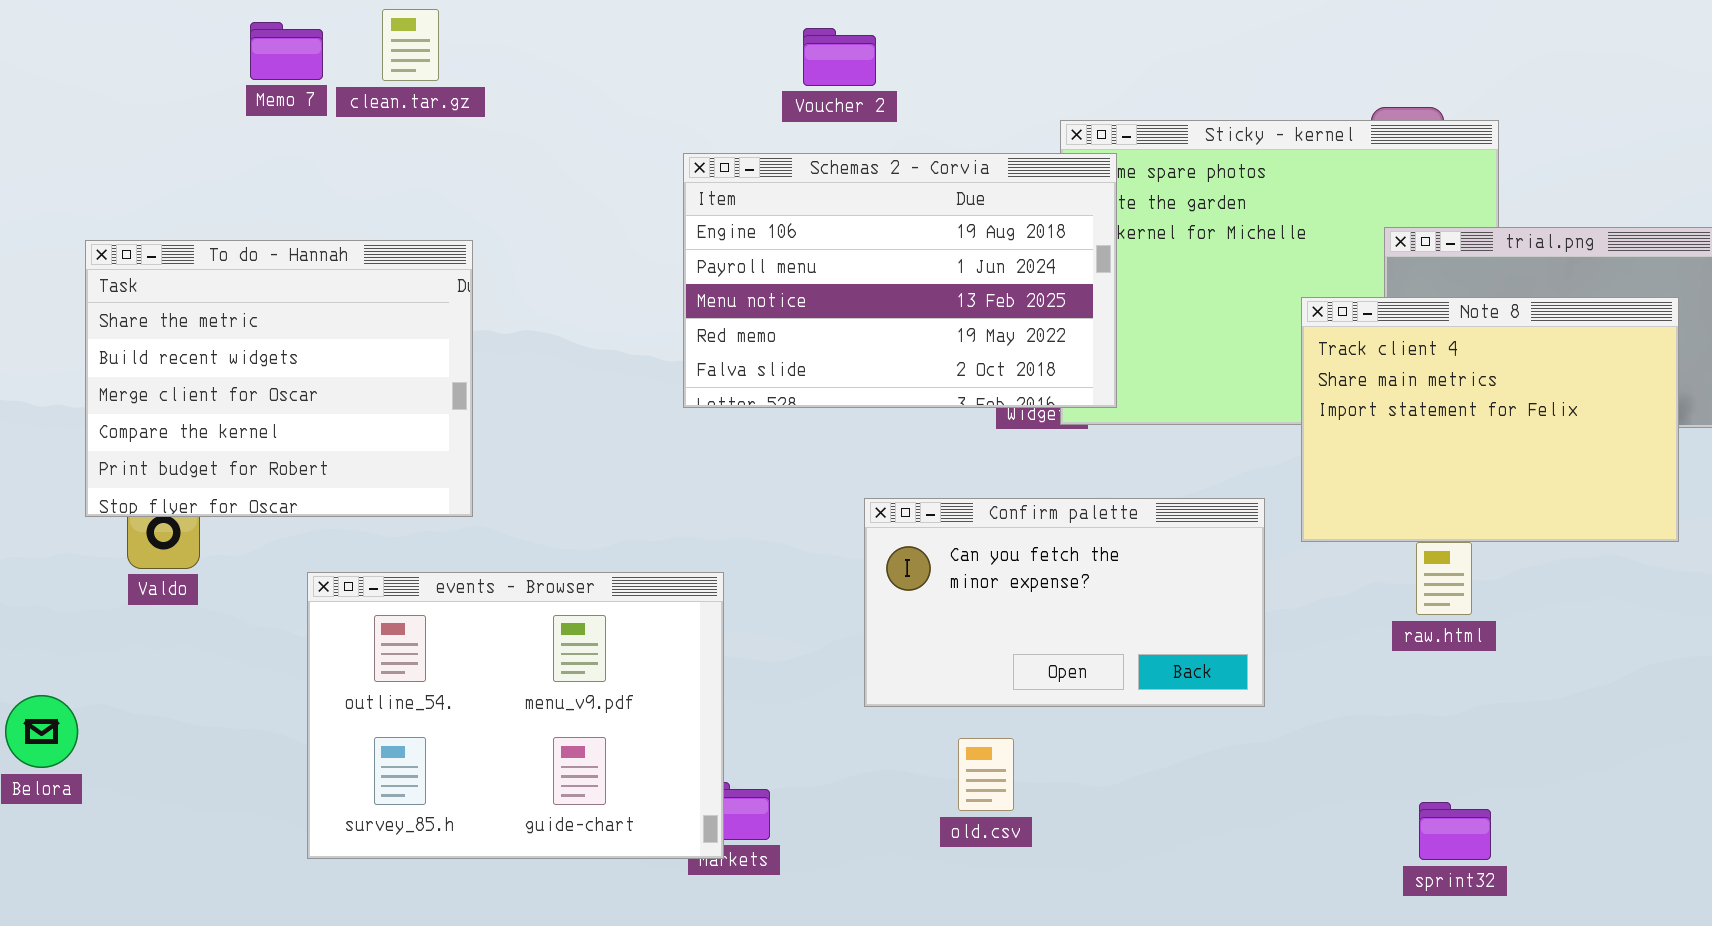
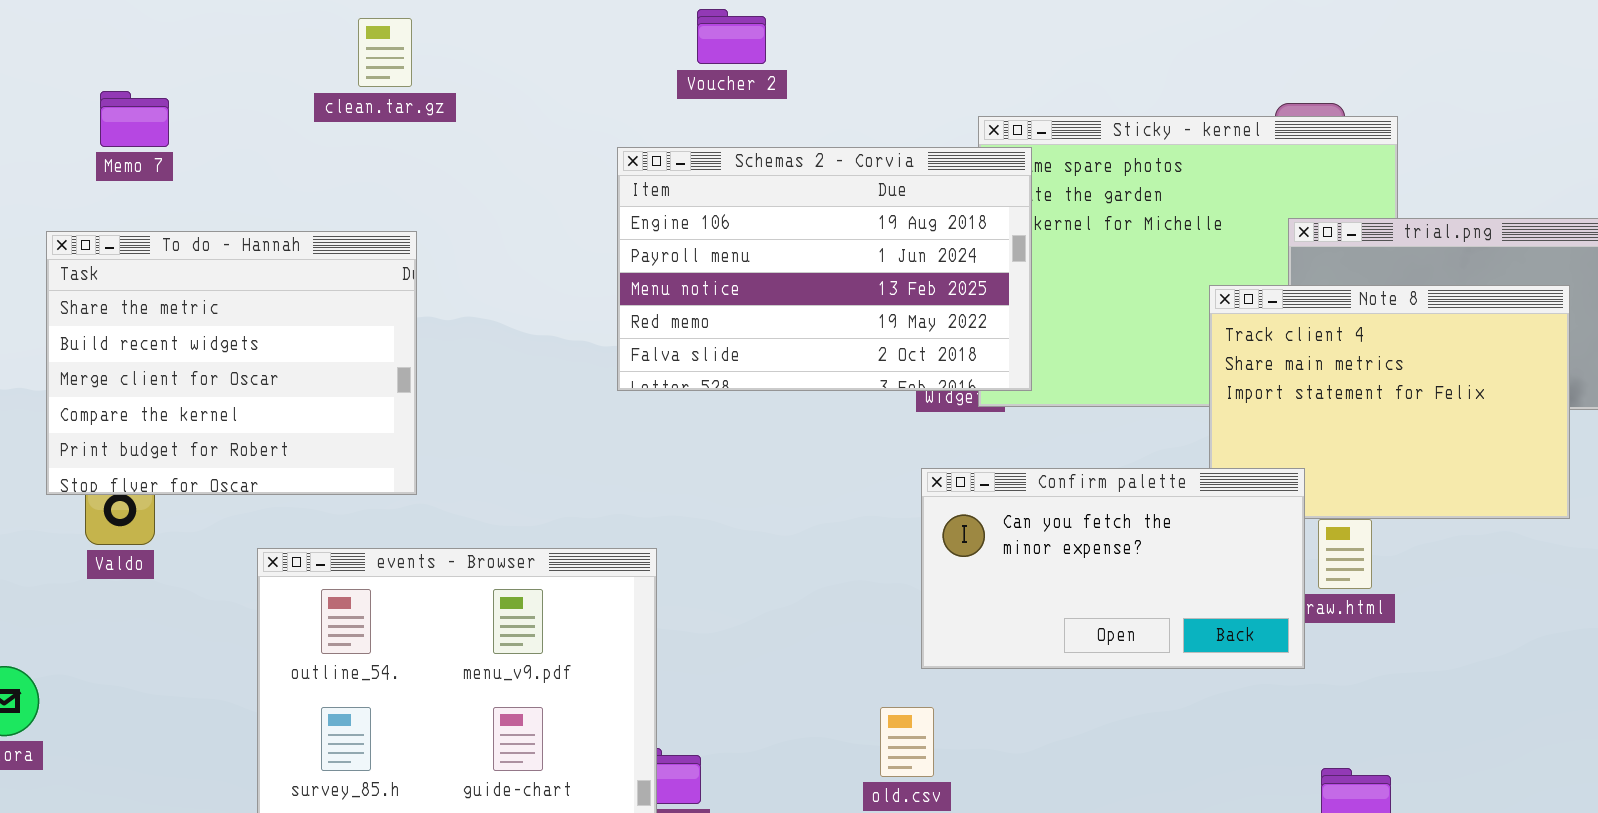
clean.tar.gz: [382,9,439,81] -> [358,18,412,87], moved
Memo 7: [250,22,323,80] -> [100,91,169,147], moved
Voucher 2: [803,28,876,86] -> [697,9,766,64], moved
Confirm palette: [864,498,1265,707] -> [921,468,1305,669], moved

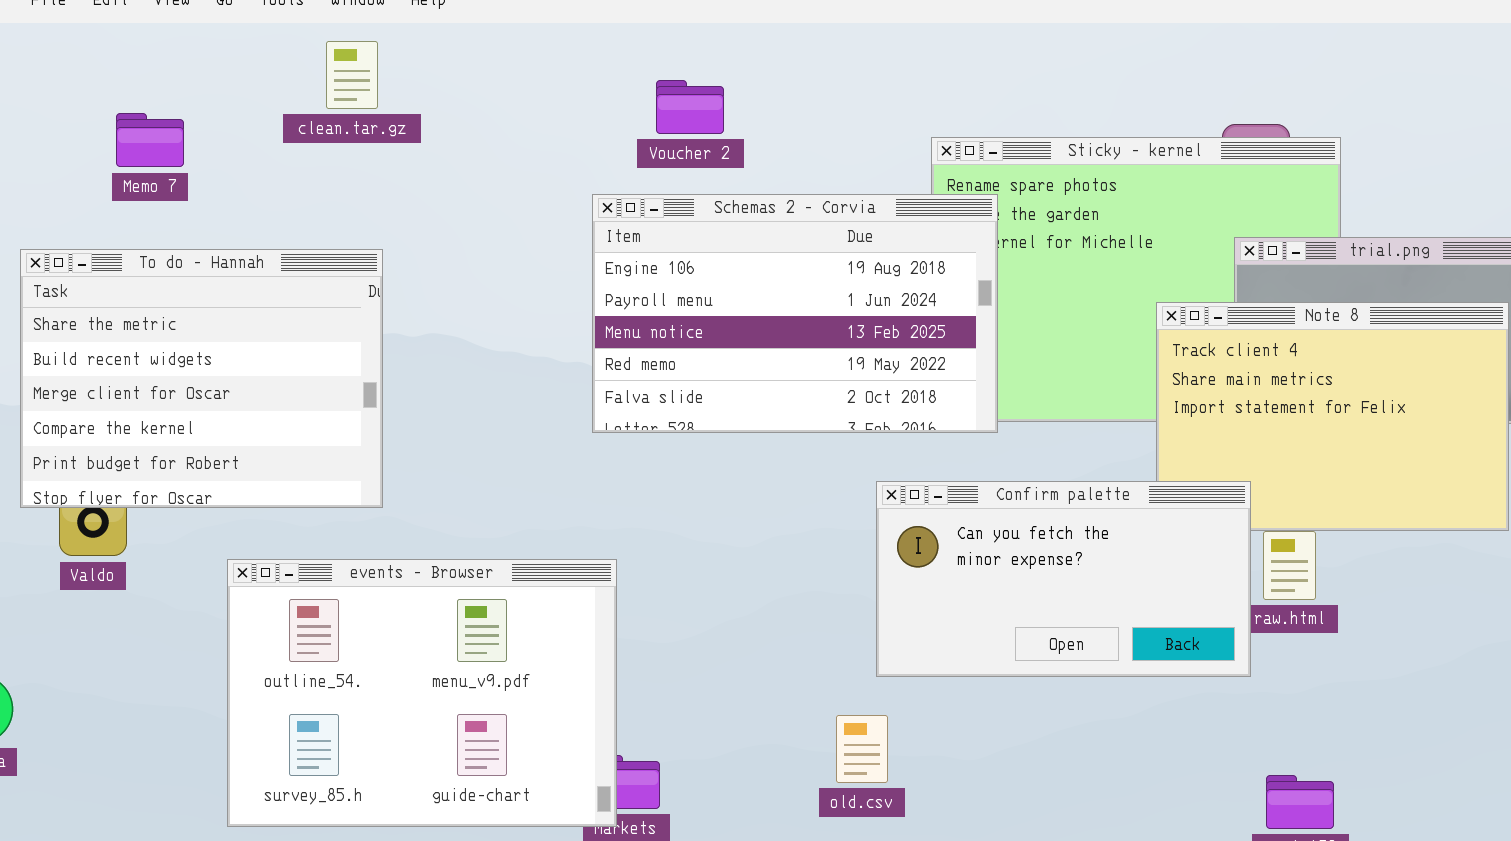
Voucher 2: [697,9,766,64] -> [656,80,724,134], moved
Memo 7: [100,91,169,147] -> [116,113,184,167], moved
Schemas 2 - Corvia: [617,147,1032,391] -> [592,194,998,433], moved

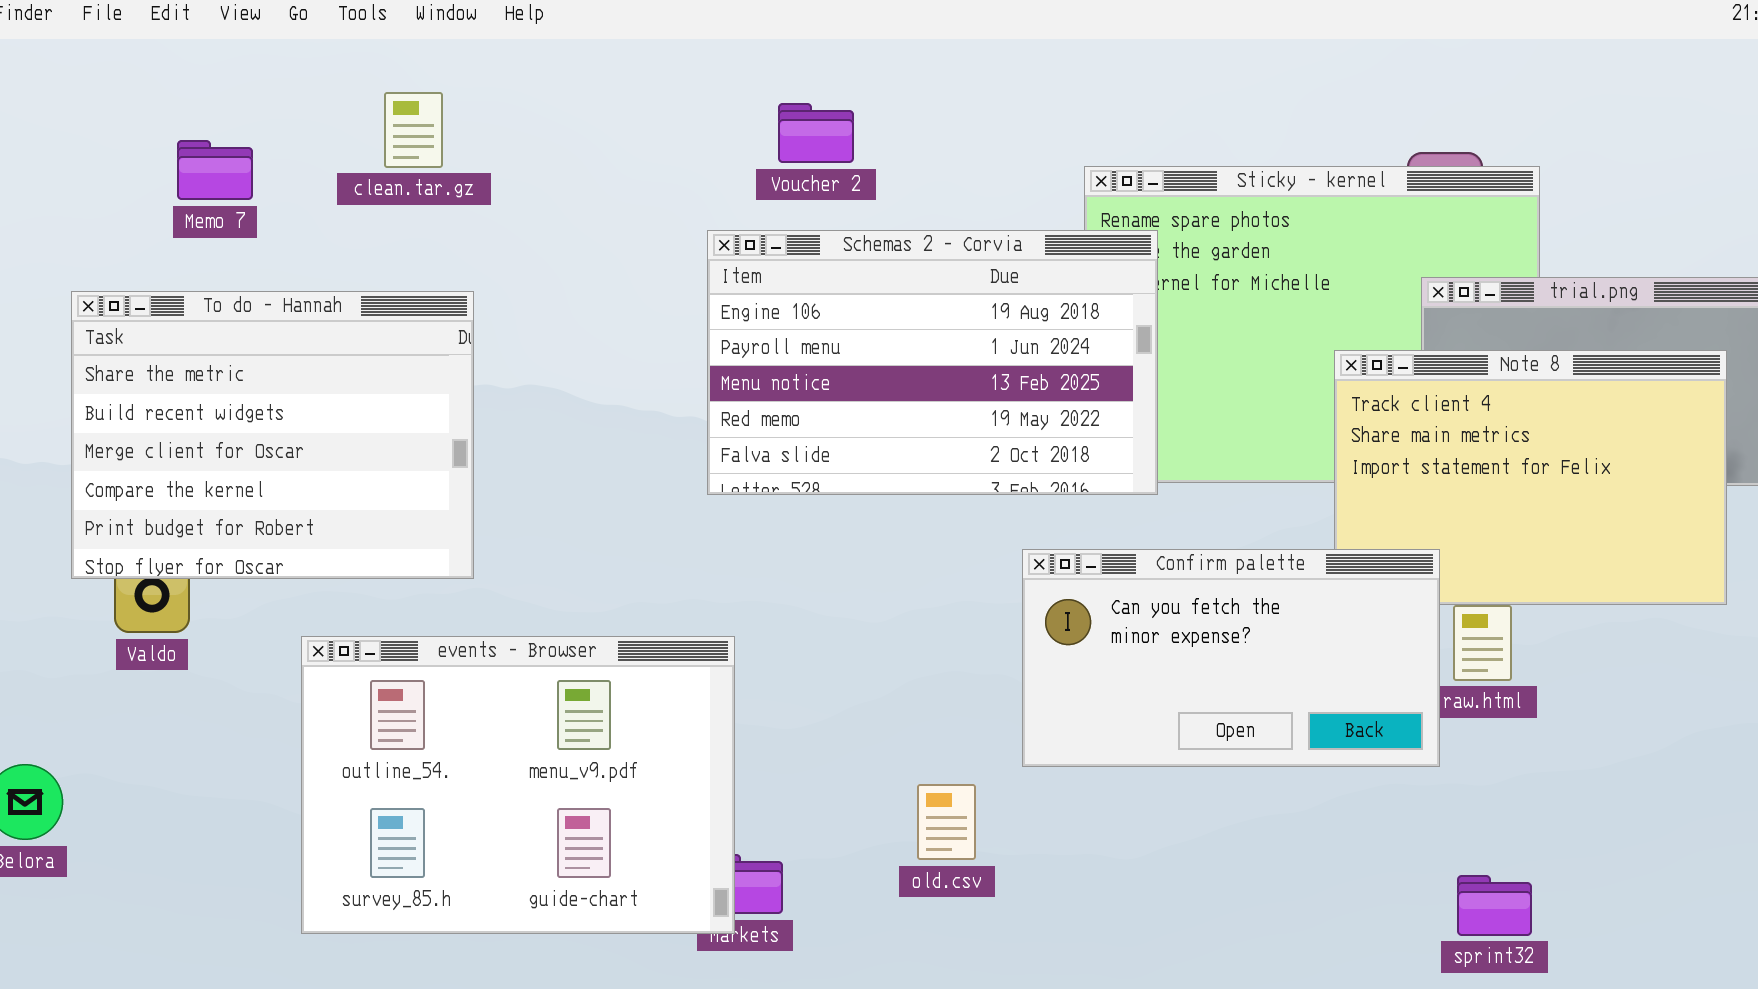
clean.tar.gz: [326,41,378,109] -> [384,92,443,168], moved
old.csv: [836,715,888,783] -> [917,784,976,860], moved

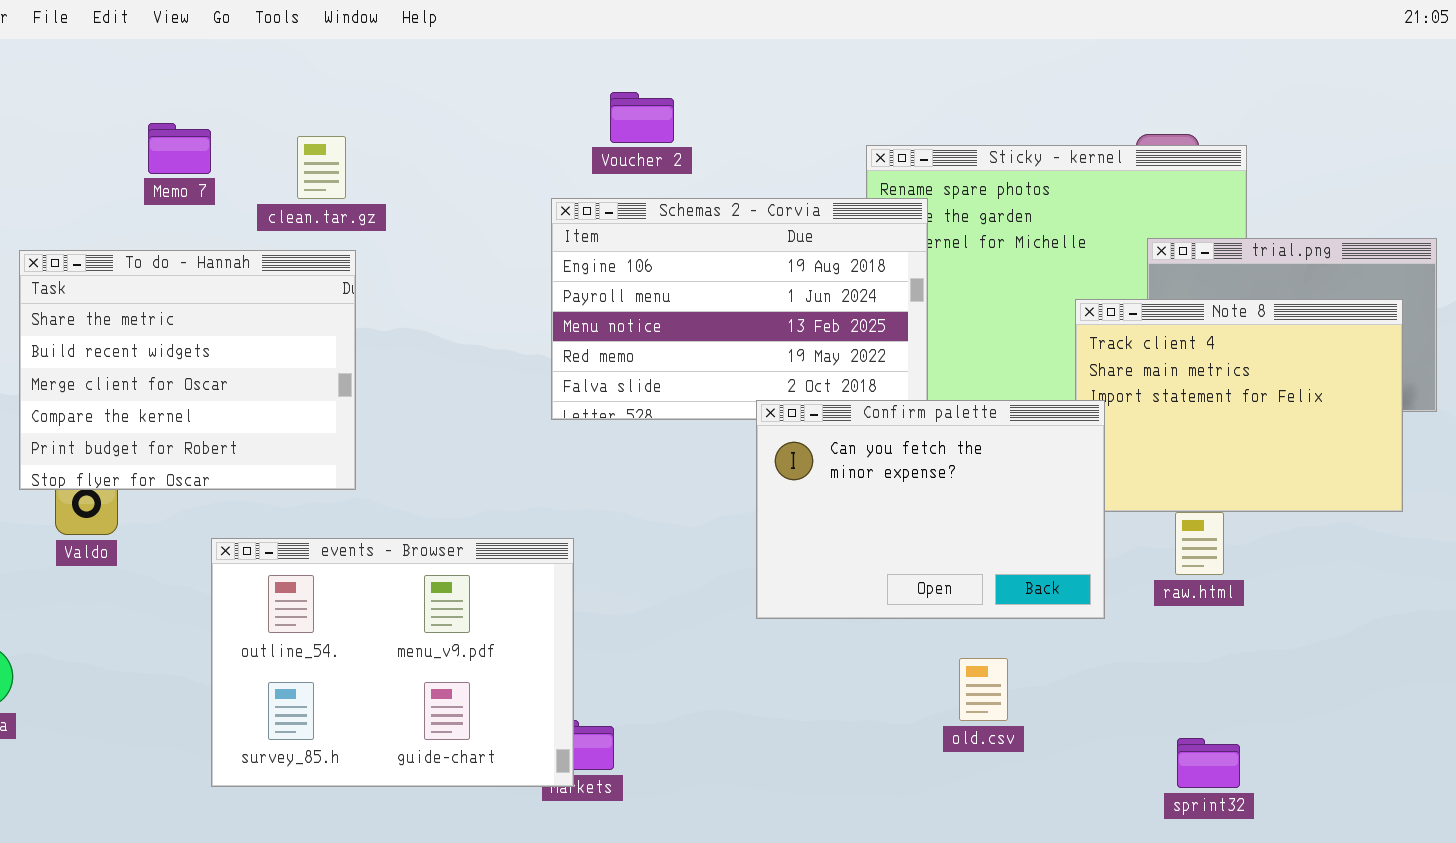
clean.tar.gz: [384,92,443,168] -> [297,136,346,199], moved
Memo 7: [177,140,253,200] -> [148,123,211,174], moved
Confirm palette: [1022,549,1440,767] -> [756,400,1105,619], moved, resized
old.csv: [917,784,976,860] -> [959,658,1008,721], moved

